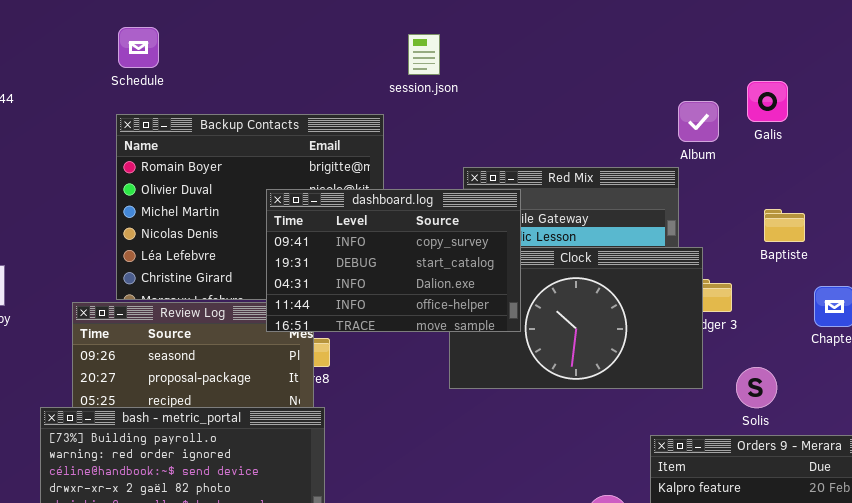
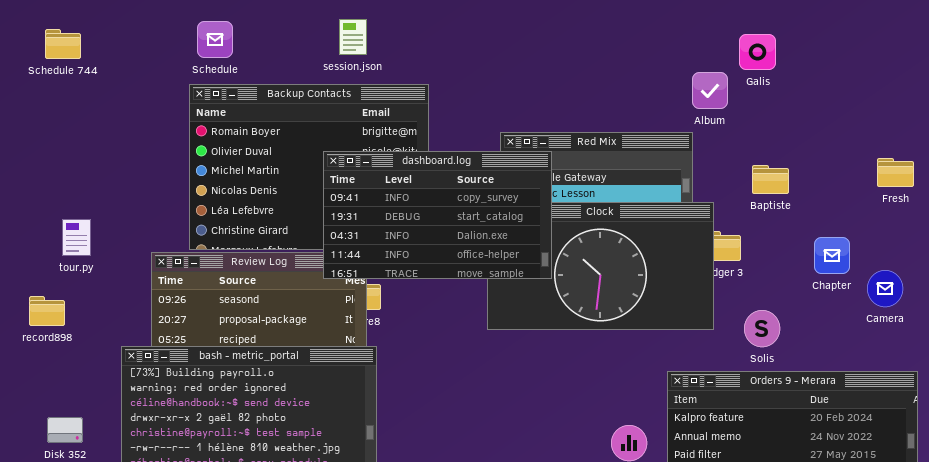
Schedule: [118,27,159,68] -> [197,21,233,58], moved
session.json: [408,34,440,75] -> [339,19,367,55], moved
Galis: [747,81,788,122] -> [739,34,776,70], moved
Baptiste: [764,209,805,242] -> [752,165,789,194], moved

